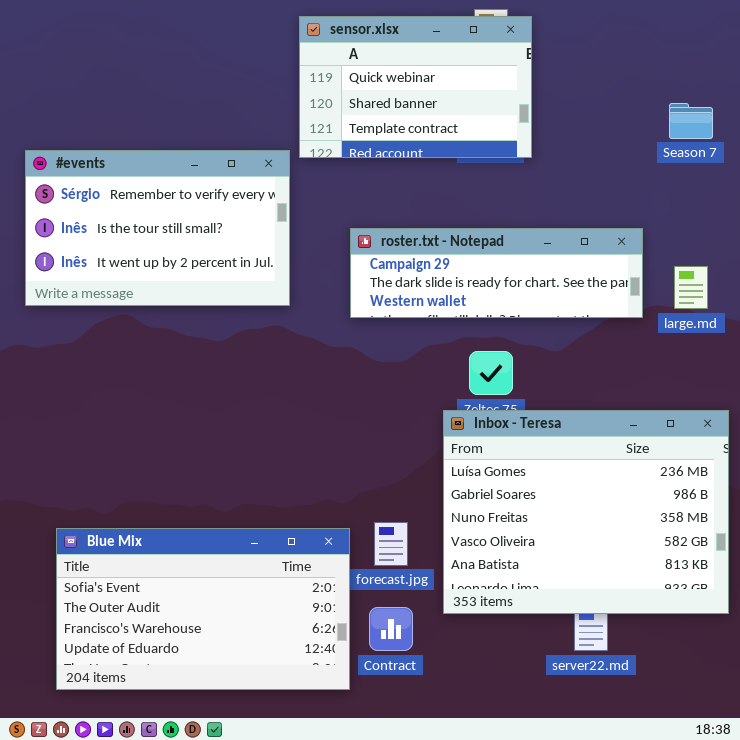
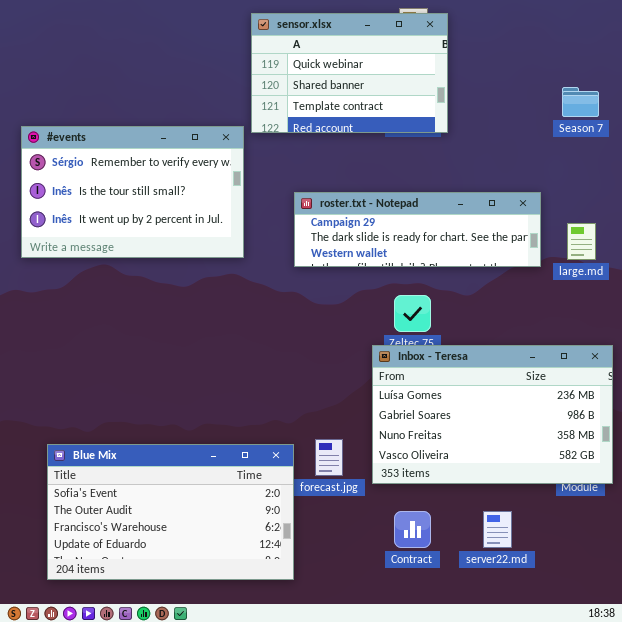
Inbox - Teresa: [443,410,729,614] -> [372,345,613,484], resized
Contract: [369,607,413,651] -> [394,511,431,548], moved

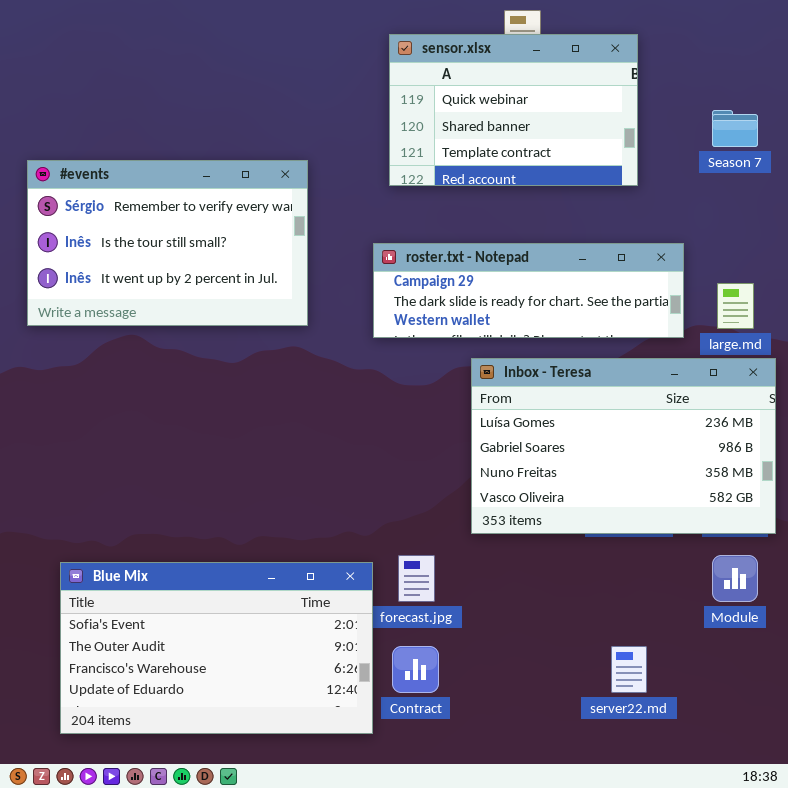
sensor.xlsx: [251,13,448,133] -> [389,34,638,186], moved
Inbox - Teresa: [372,345,613,484] -> [471,358,776,534], moved
Contract: [394,511,431,548] -> [392,646,439,693], moved

